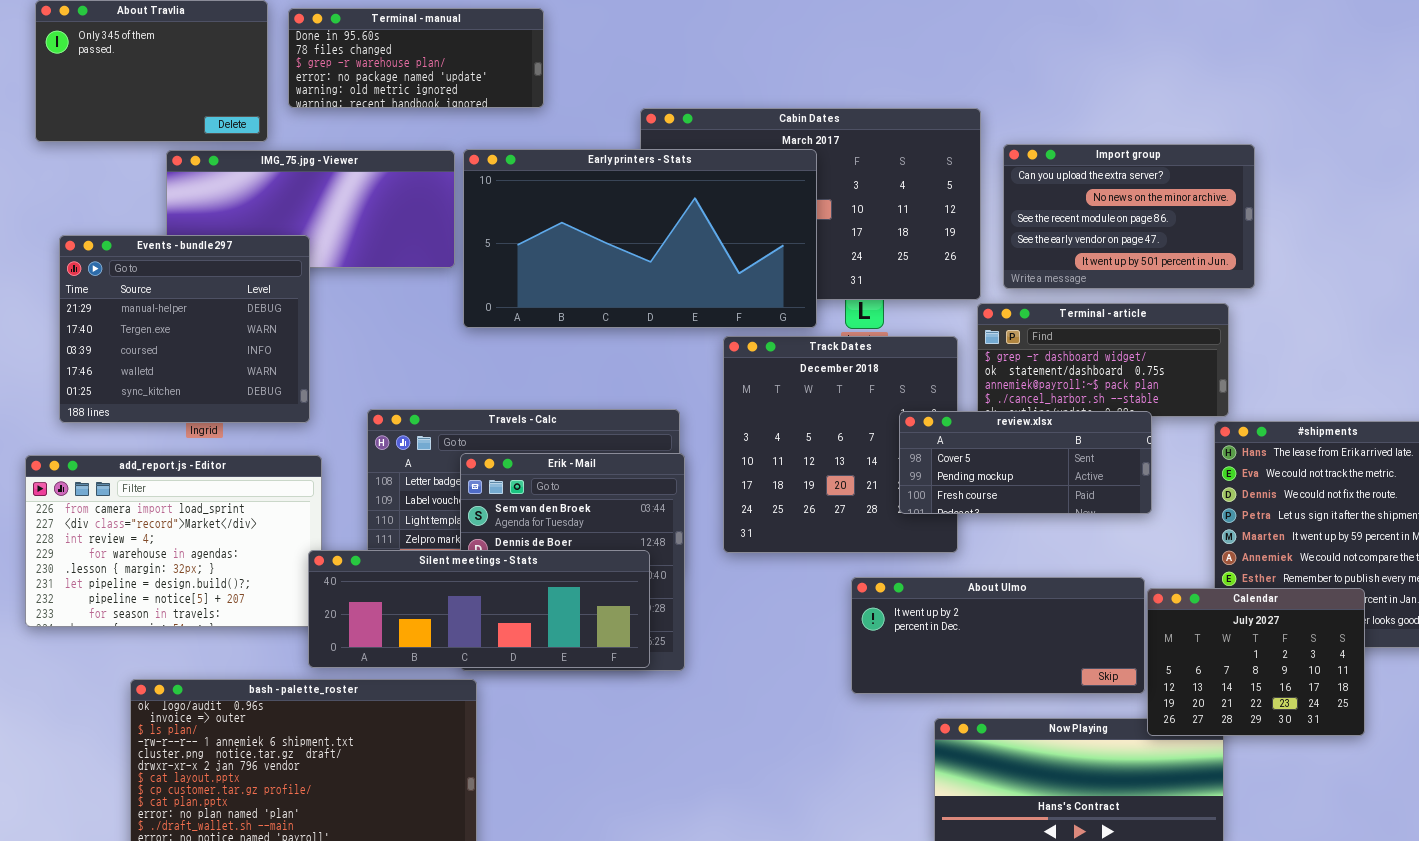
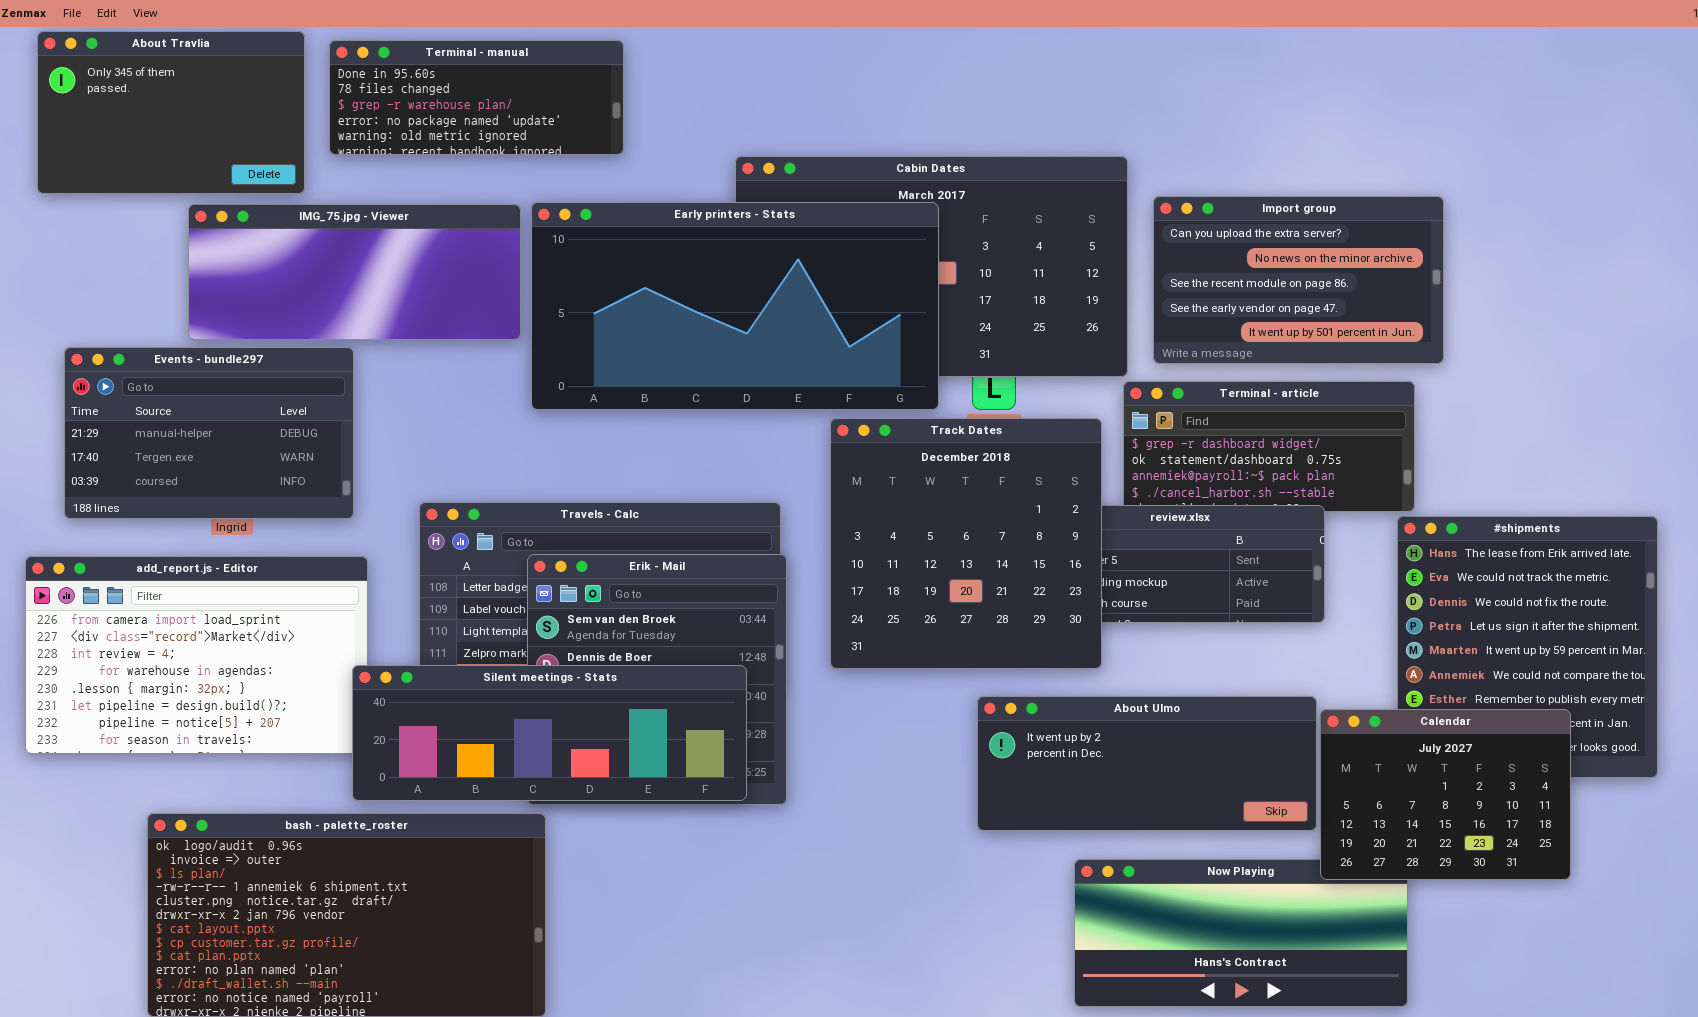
Events - bundle297: [59,235,310,423] -> [64,347,354,519], resized
Track Dates: [723,336,958,553] -> [830,418,1102,669], raised

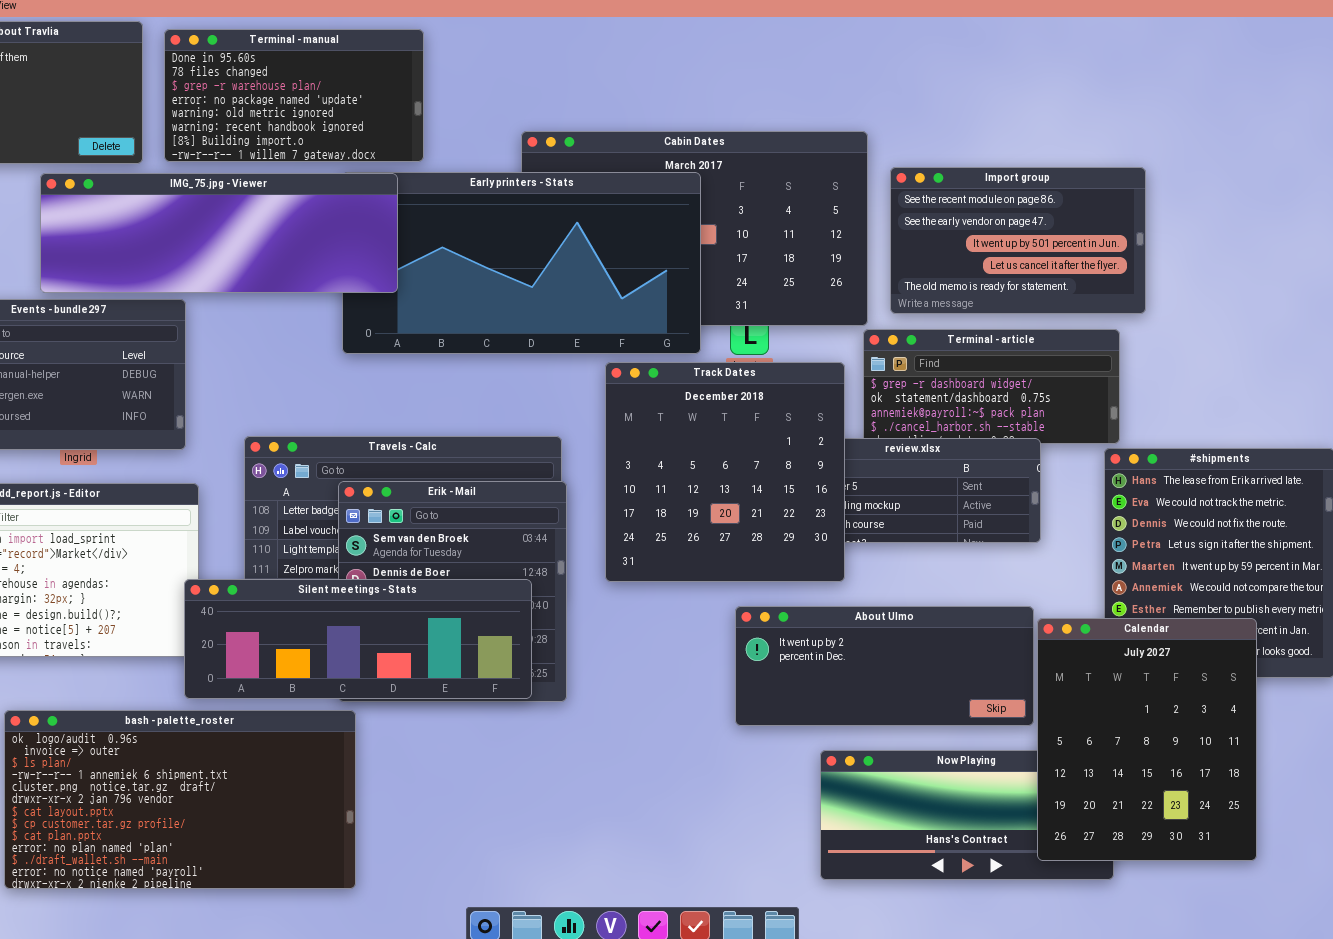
Terminal - manual: [329,40,624,155] -> [164,29,424,162], resized
Import group: [1153,196,1444,364] -> [890,167,1146,314], scrolled down 2 rows
IMG_75.jpg - Viewer: [188,204,521,340] -> [40,173,398,293], resized
Calendar: [1320,709,1571,880] -> [1037,618,1257,861], resized

